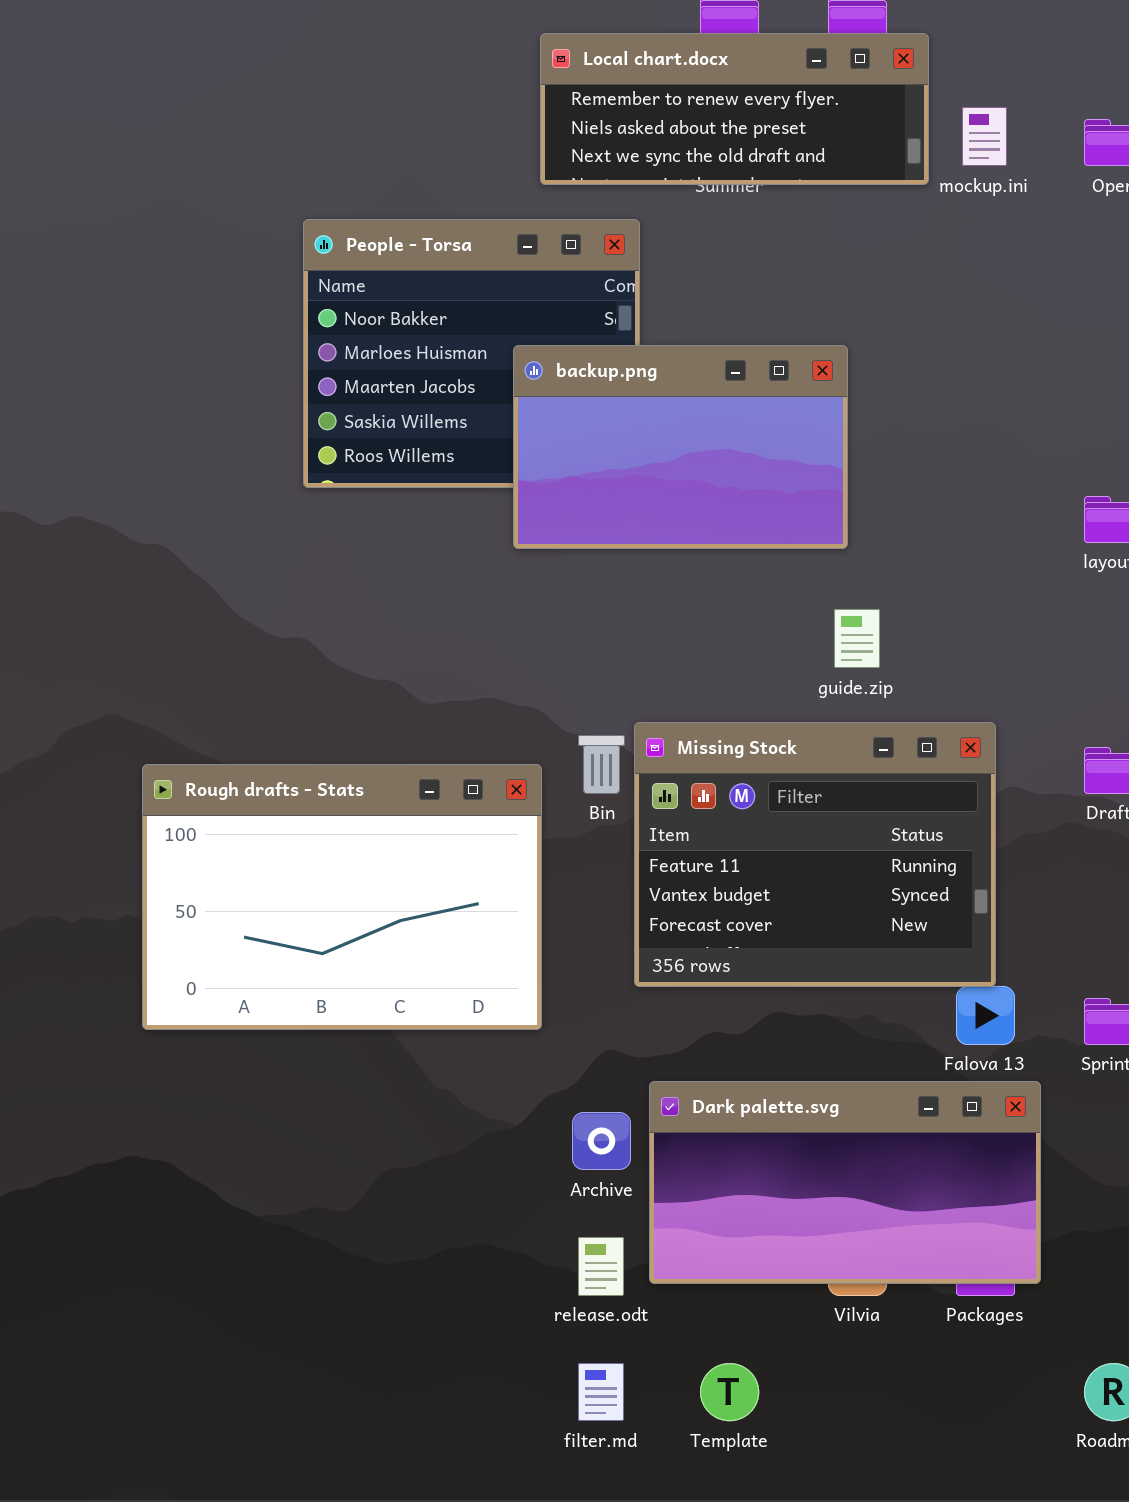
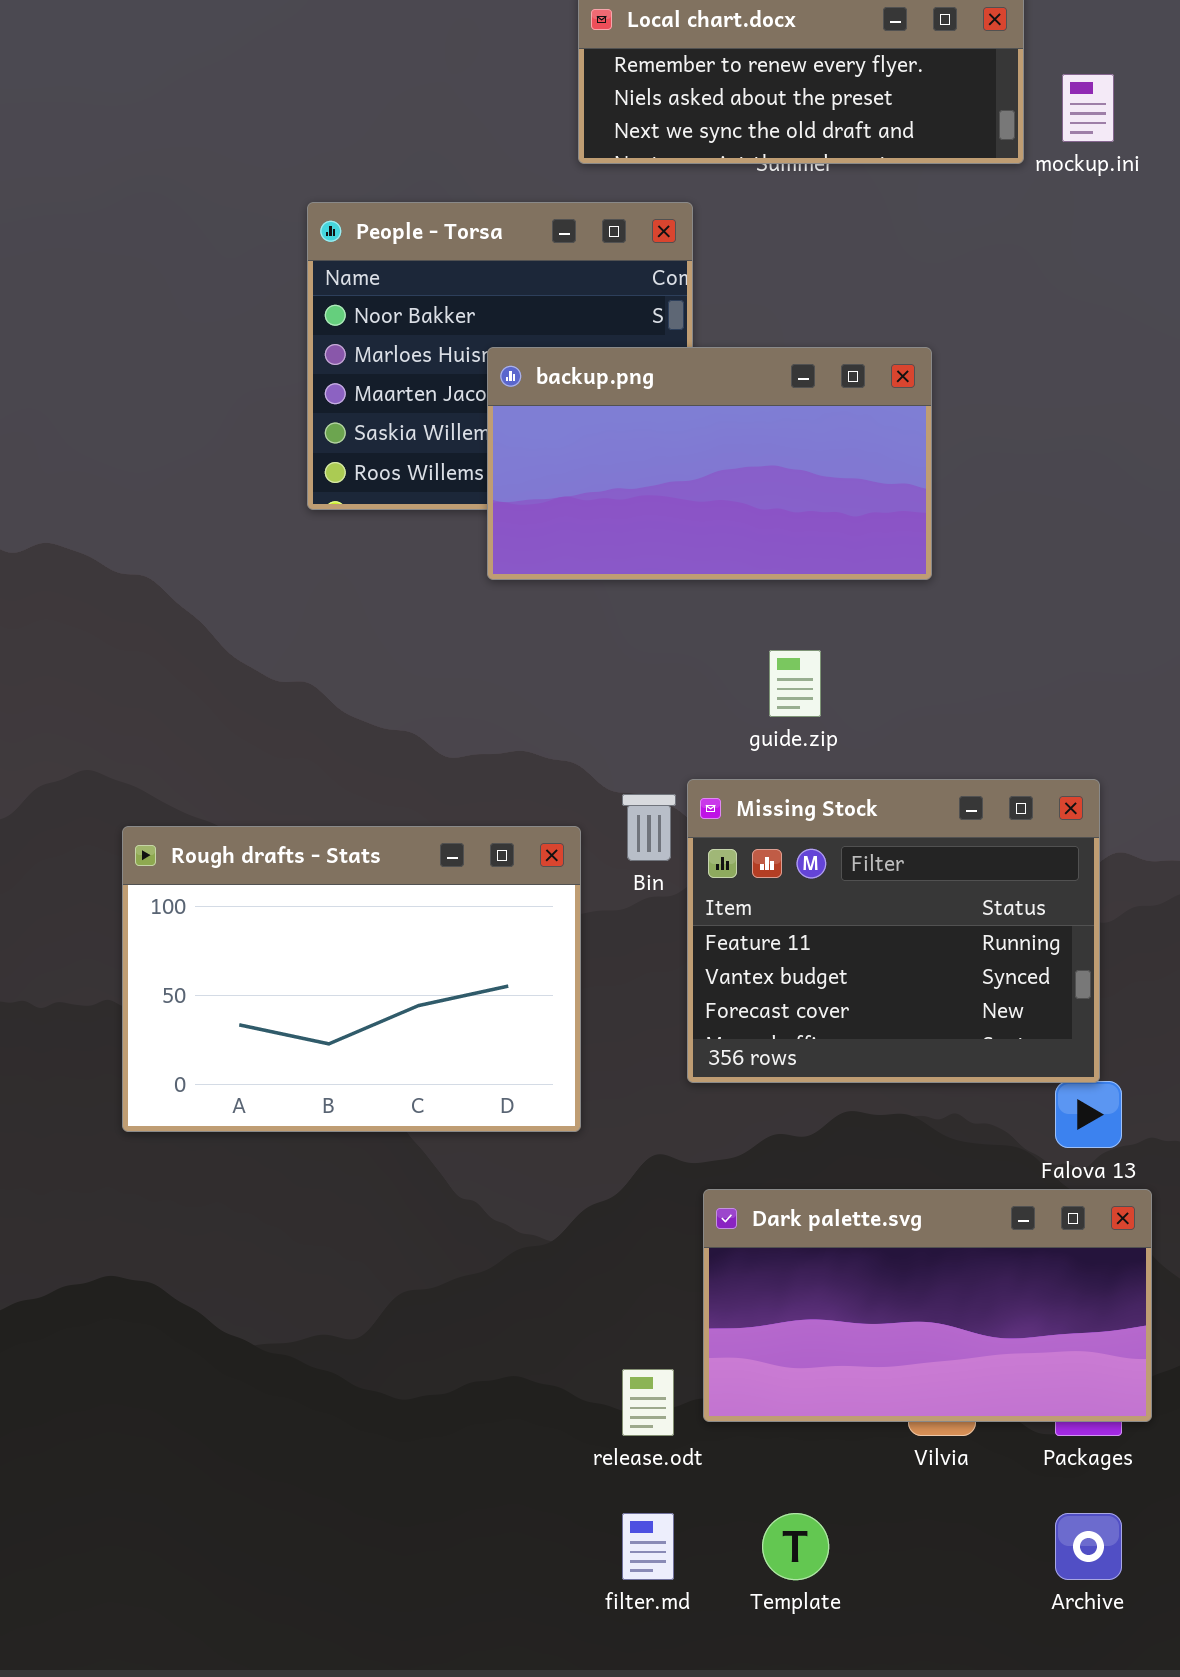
backup.png: [513,345,848,549] -> [487,347,932,580], resized
guide.zip: [834,609,880,668] -> [769,650,821,717], moved
Archive: [572,1112,631,1170] -> [1055,1513,1122,1580], moved

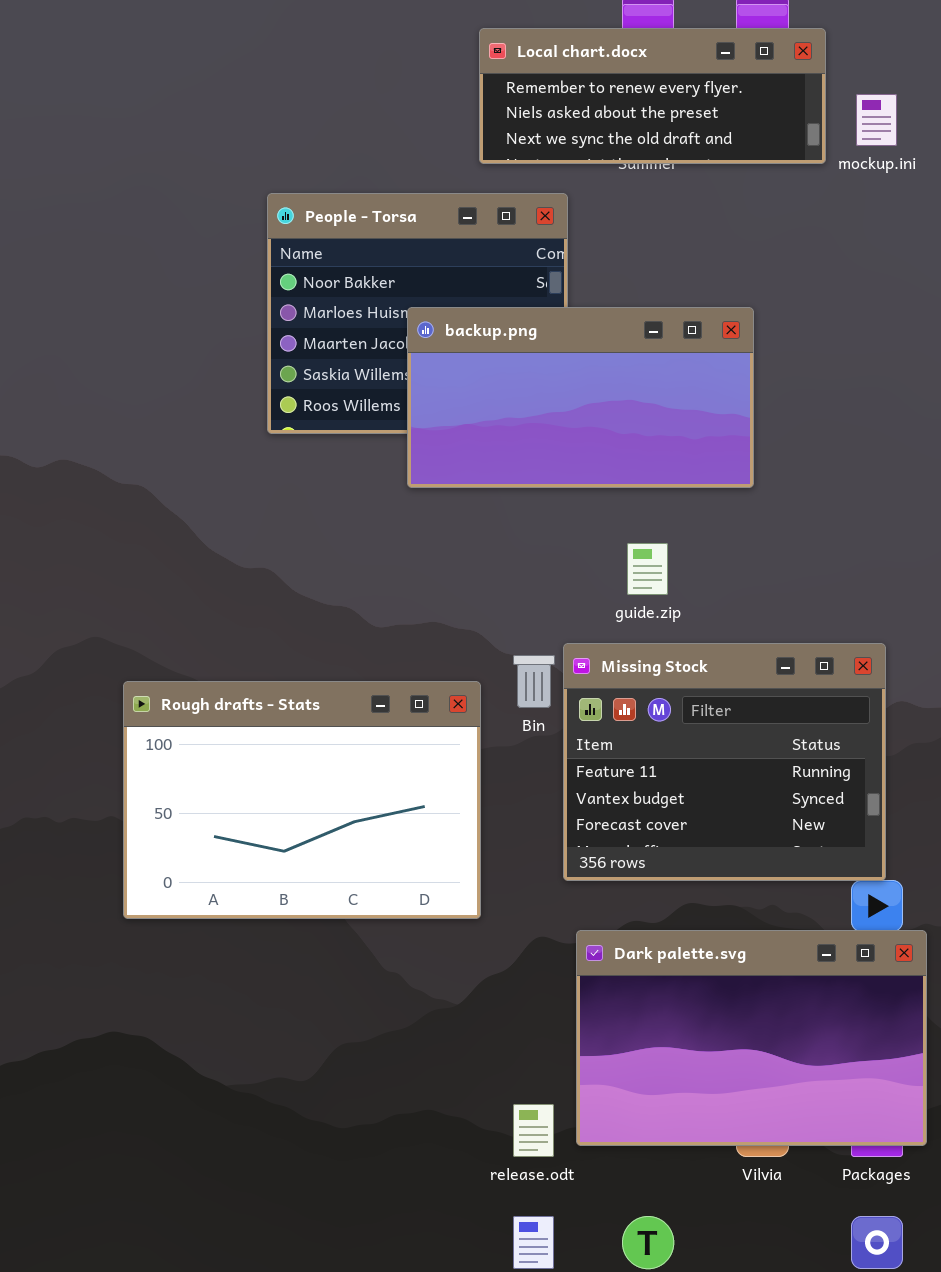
Dark palette.svg: [703,1189,1152,1422] -> [576,930,927,1146], resized

